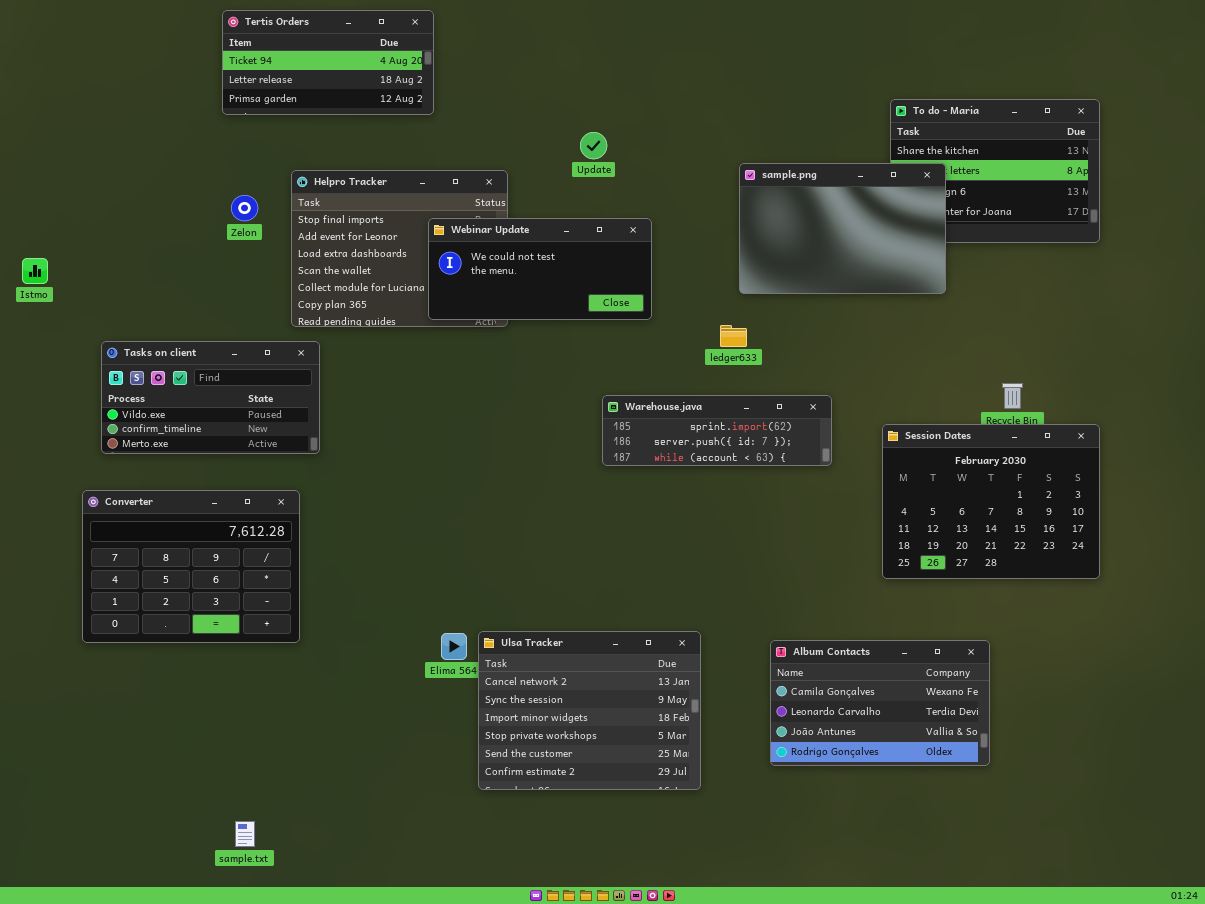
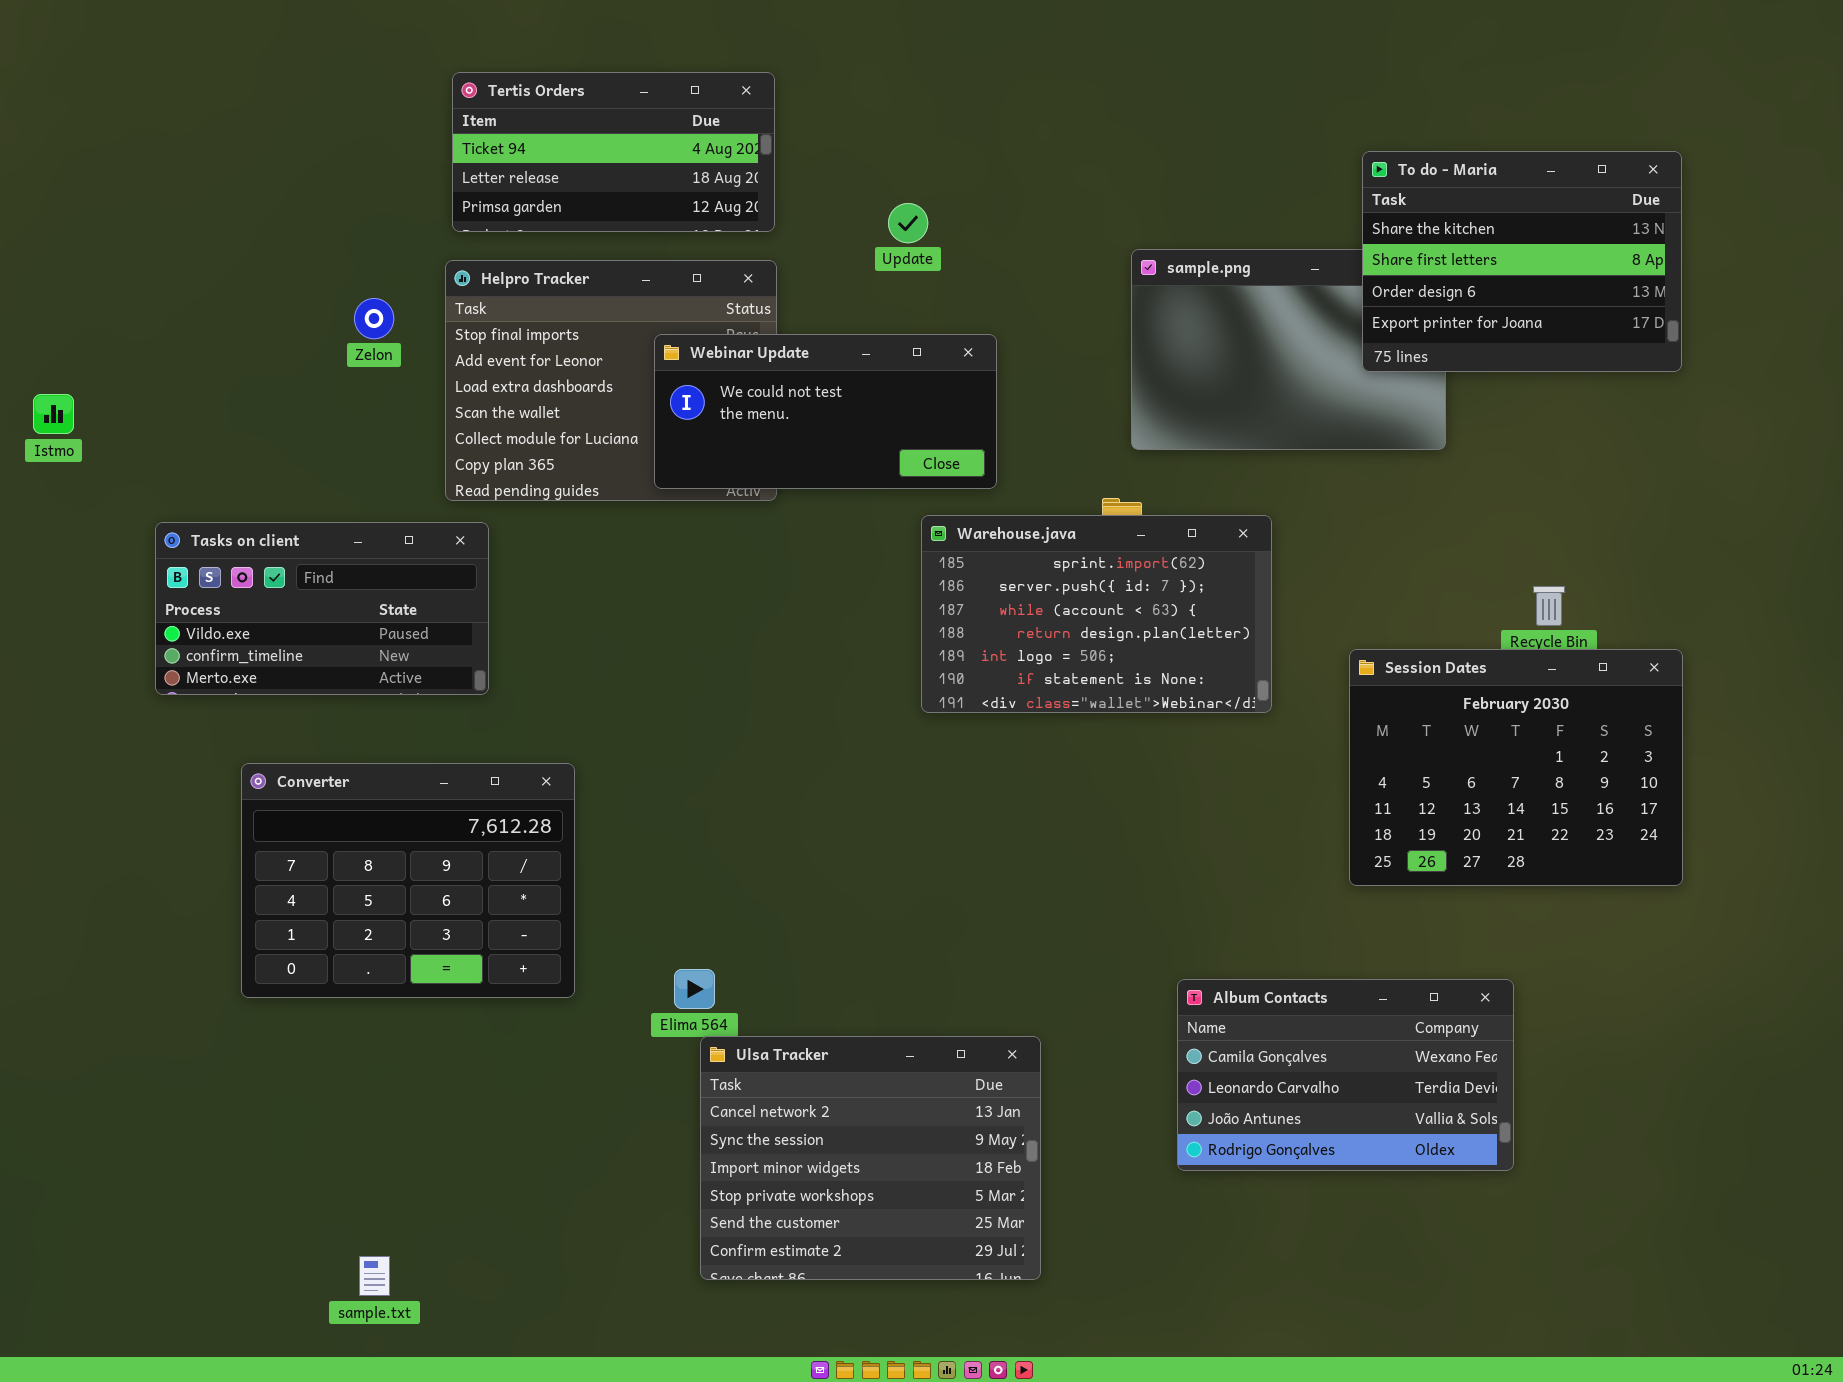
Tertis Orders: [222,10,434,115] -> [452,72,775,232], moved
To do - Maria: [890,99,1100,243] -> [1362,151,1682,372], raised
Warehouse.java: [602,395,832,466] -> [921,515,1272,713], resized
Converter: [82,490,300,643] -> [241,763,575,998], moved
Ulsa Tracker: [478,631,701,790] -> [700,1036,1041,1280], moved

